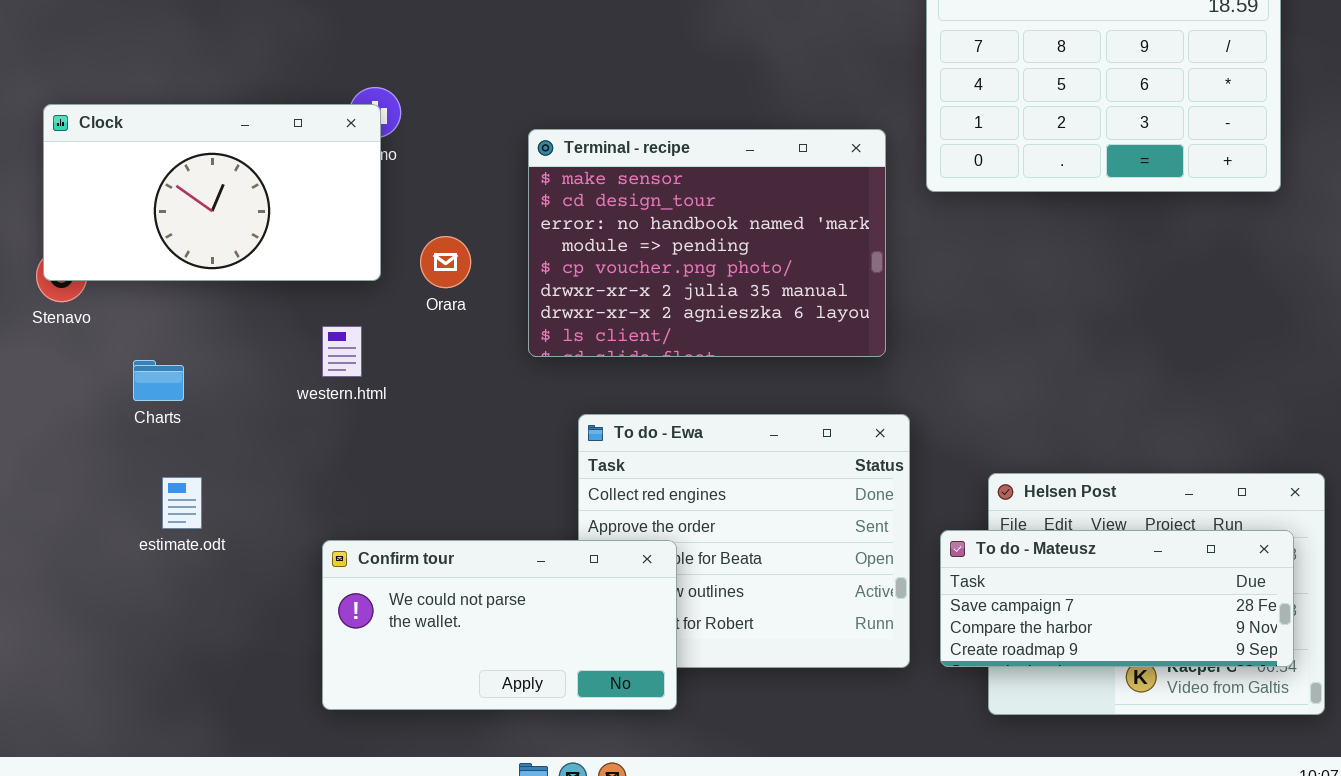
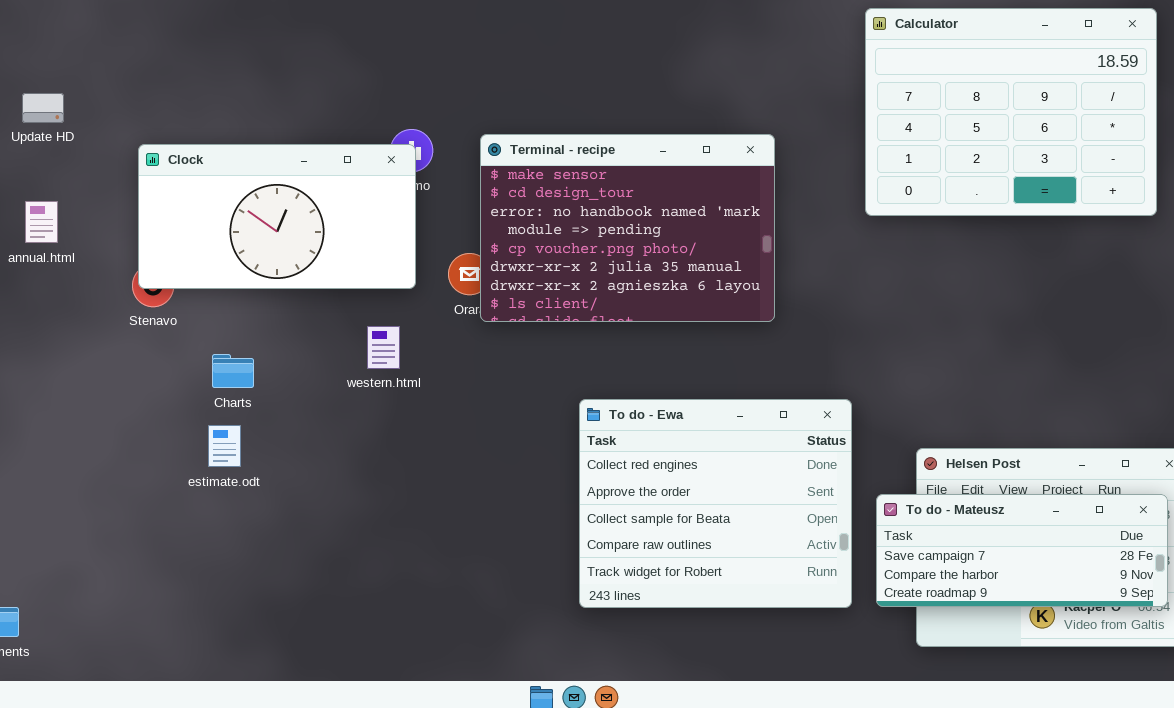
Terminal - recipe: [528,129,886,357] -> [480,134,775,322], moved
estimate.odt: [162,477,202,529] -> [208,425,241,467], moved
Confirm tour: [322,540,677,710] -> none, closed

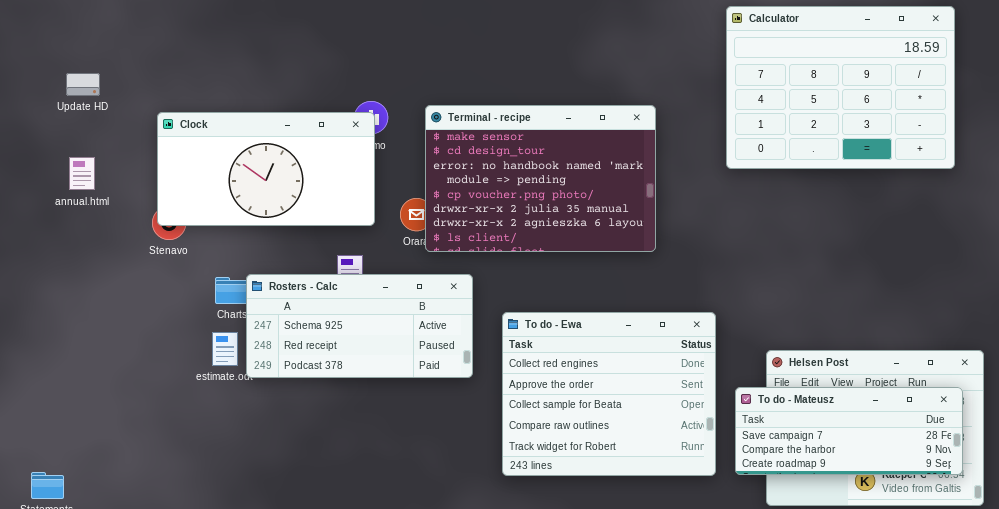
Rosters - Calc: none -> [246,274,473,378], opened

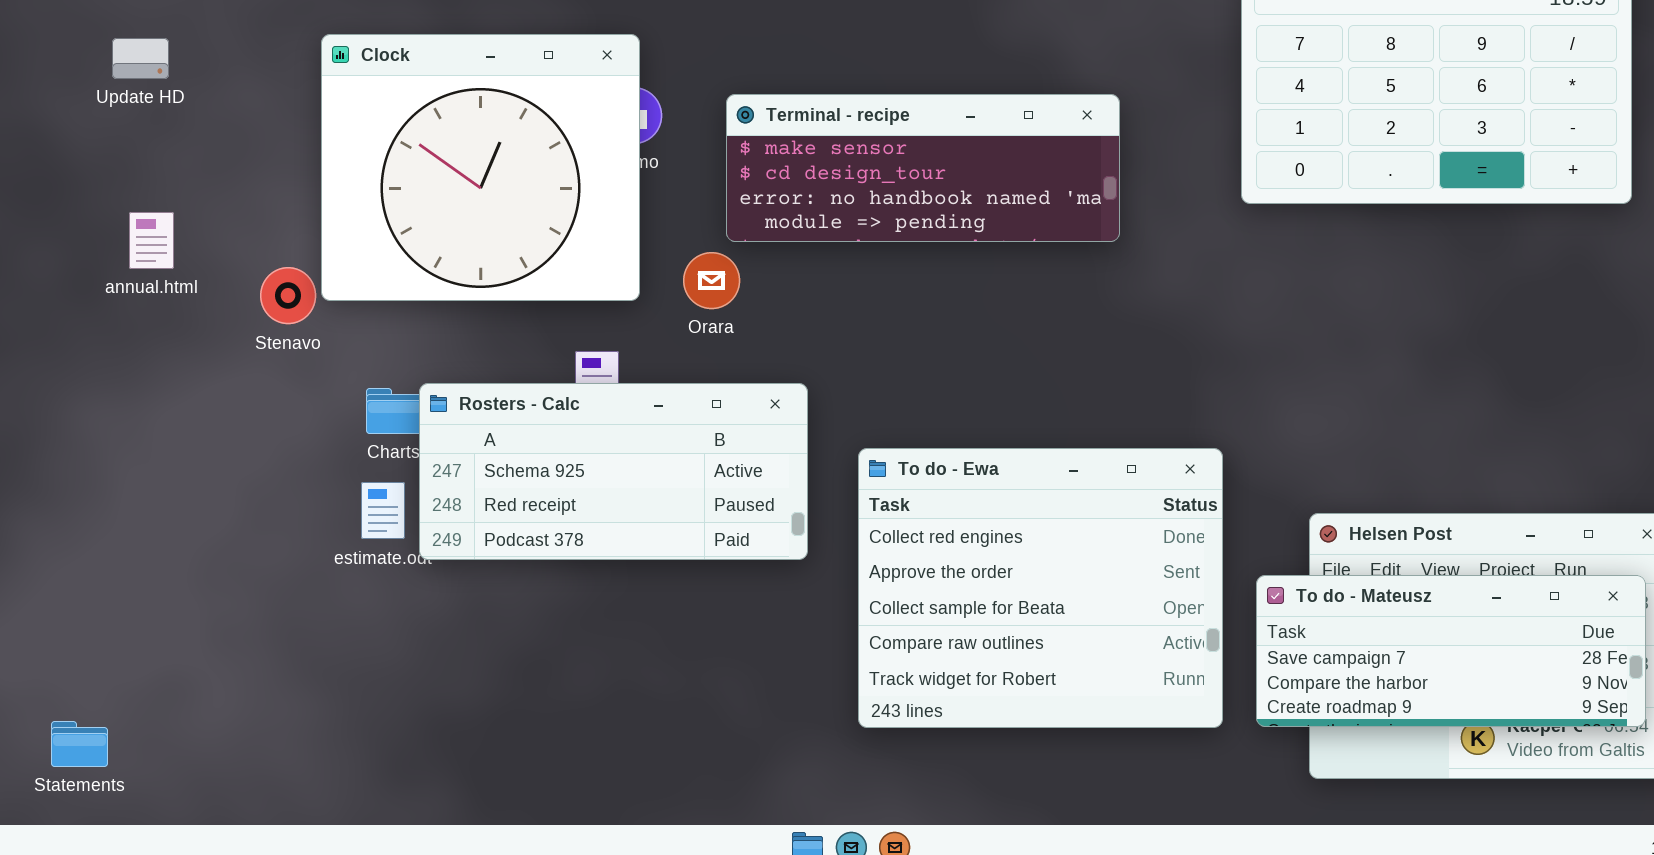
Terminal - recipe: [425,105,656,252] -> [726,94,1120,242], resized
Clock: [157,112,375,226] -> [321,34,640,301], resized
annual.html: [69,157,95,190] -> [129,212,174,269], moved

